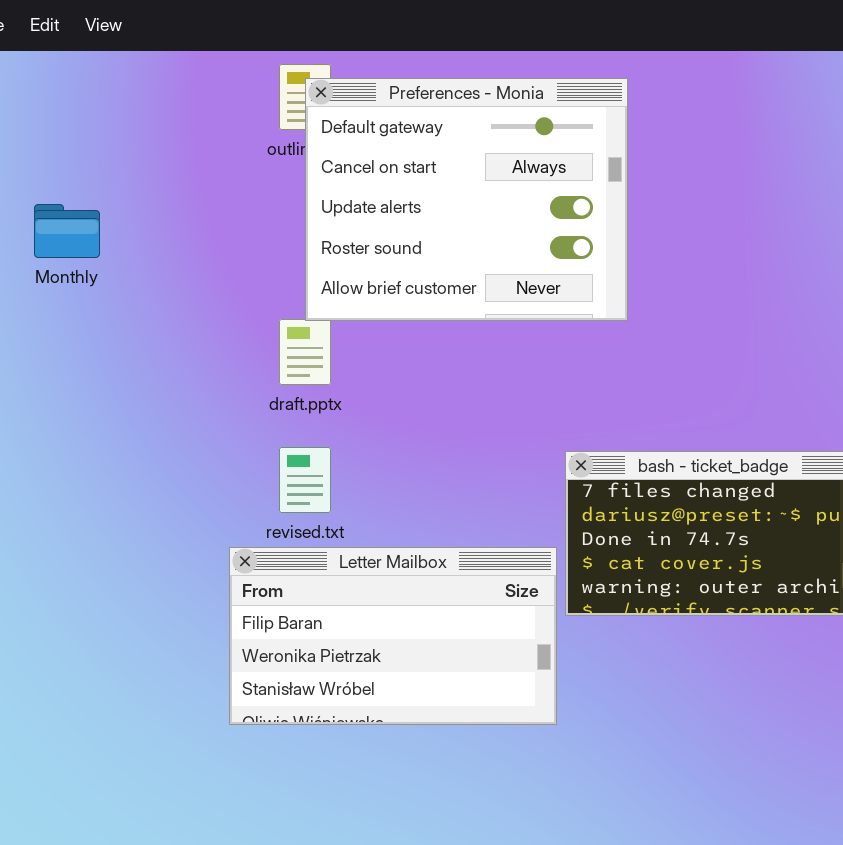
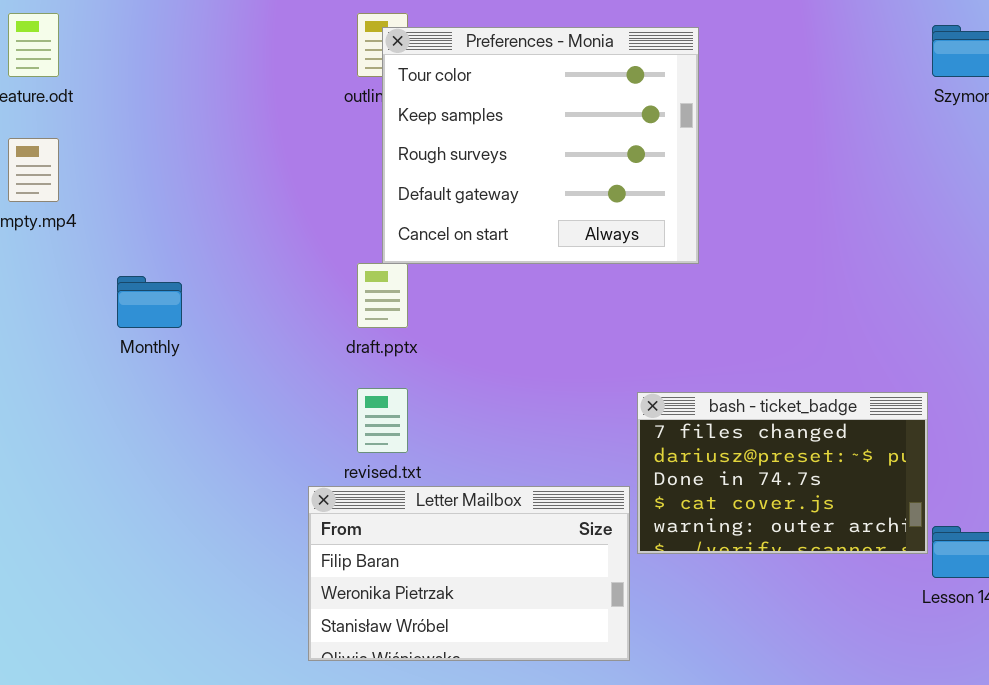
Preferences - Monia: [305,78,628,321] -> [382,27,699,264], scrolled up 3 rows
Monthly: [34,204,100,258] -> [117,276,182,328], moved

